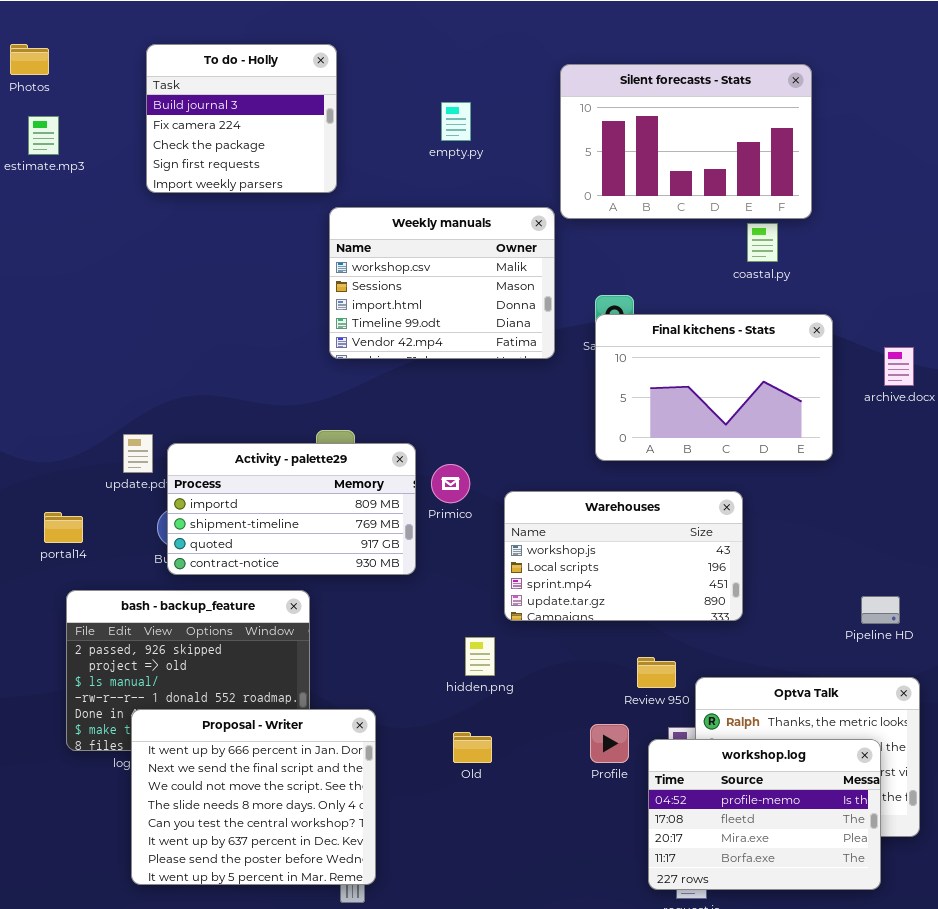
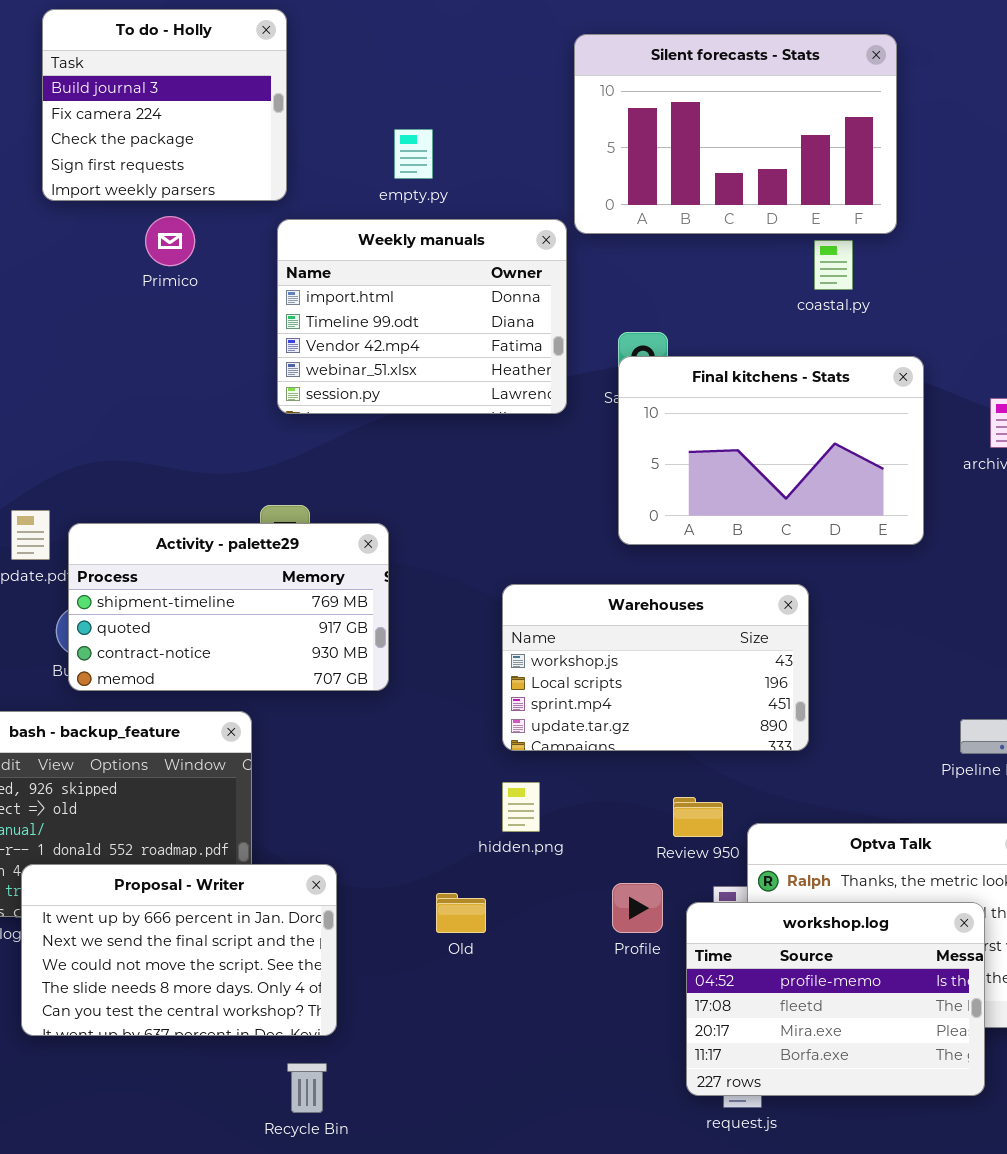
empty.py: [441,102,471,141] -> [394,129,433,179], moved
Weekly manuals: [329,207,555,359] -> [277,219,567,414], scrolled down 2 rows
Activity - palette29: [167,443,416,575] -> [68,523,389,691], scrolled down 1 row
Primico: [431,464,470,503] -> [145,216,195,266], moved
hidden.png: [465,637,495,676] -> [502,782,540,832], moved
Proposal - Writer: [131,709,376,885] -> [21,864,337,1036], resized

